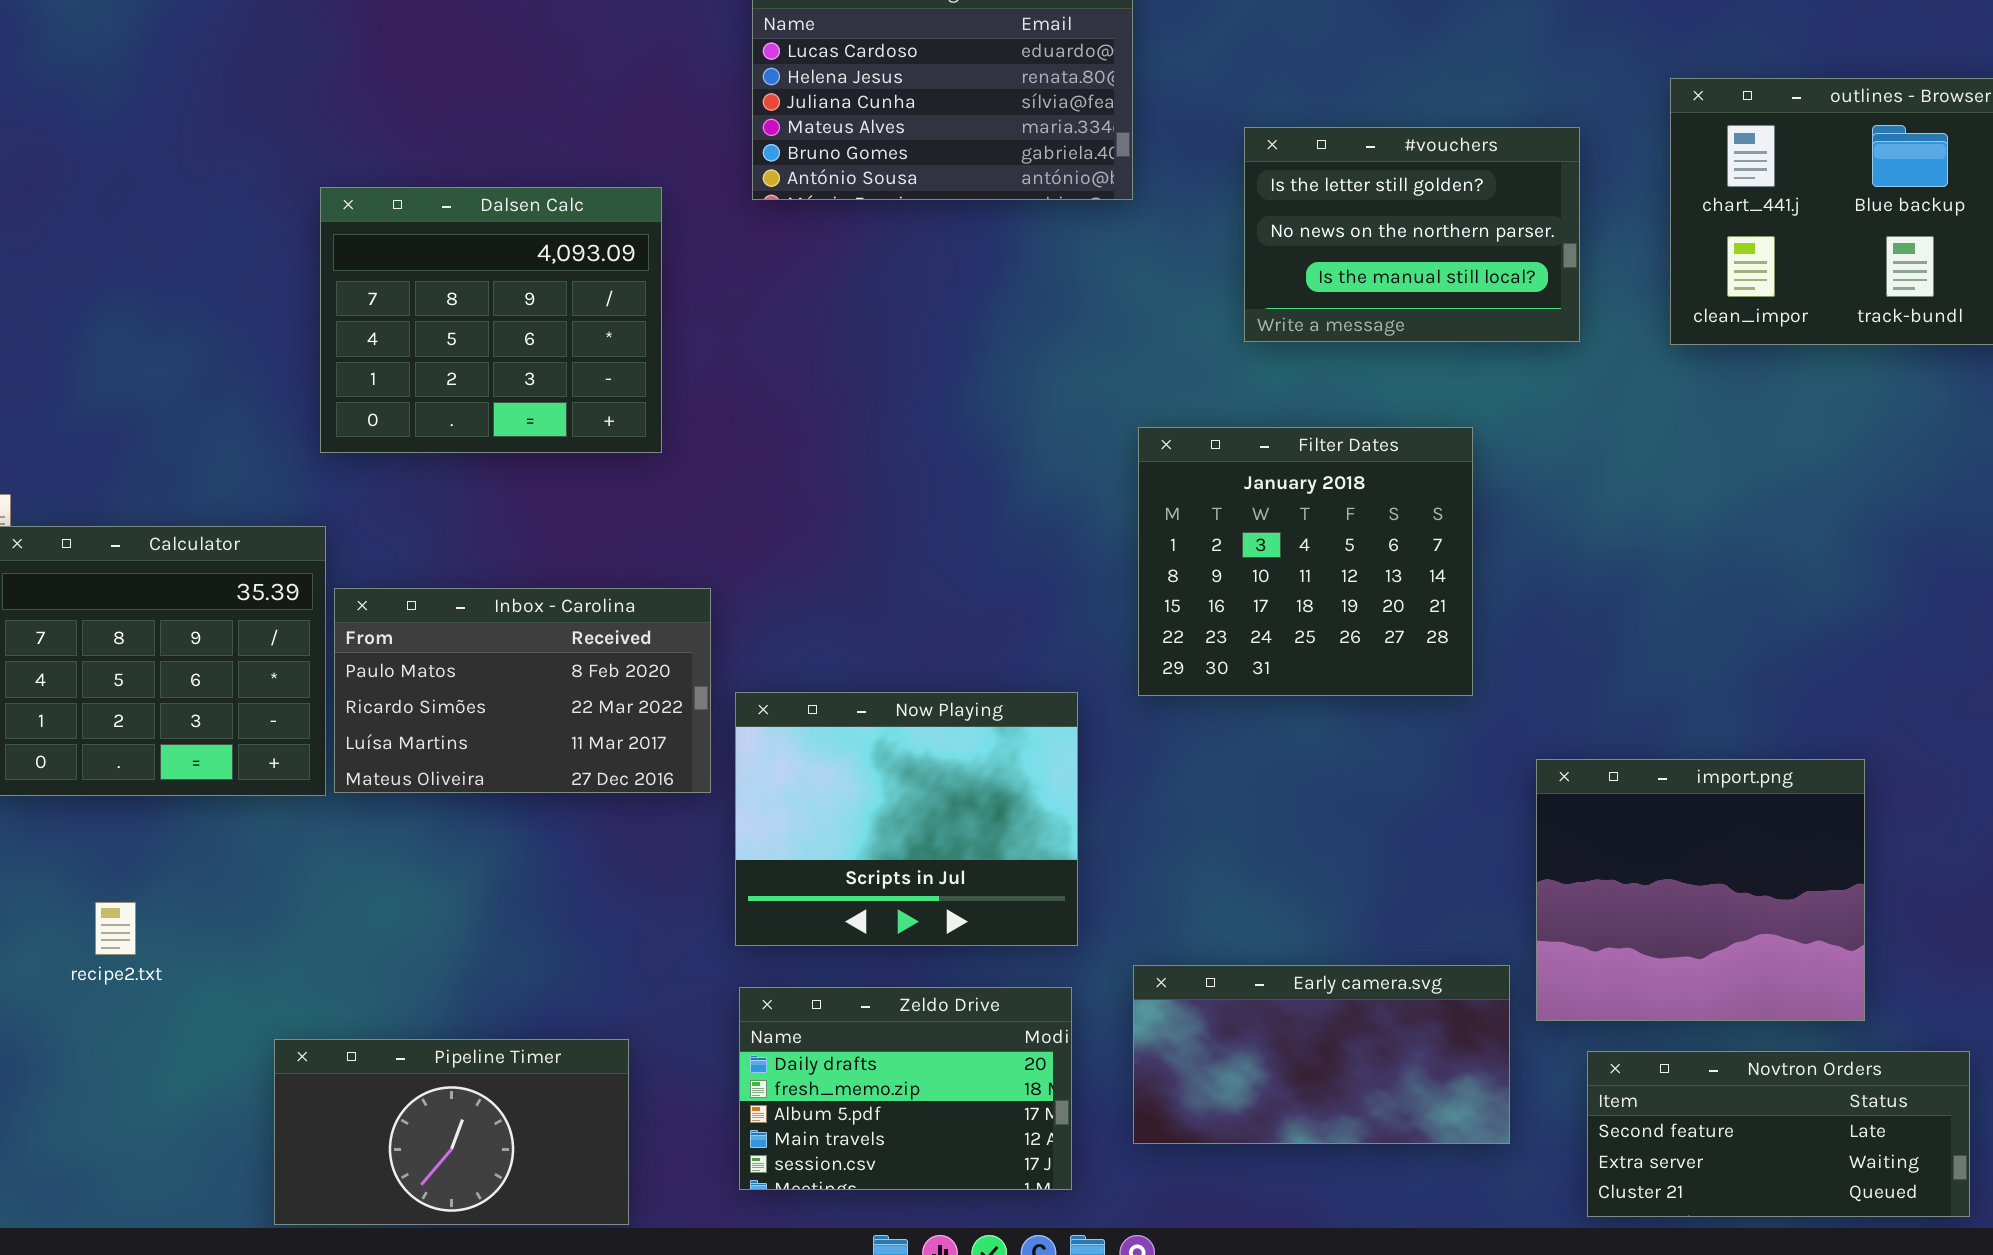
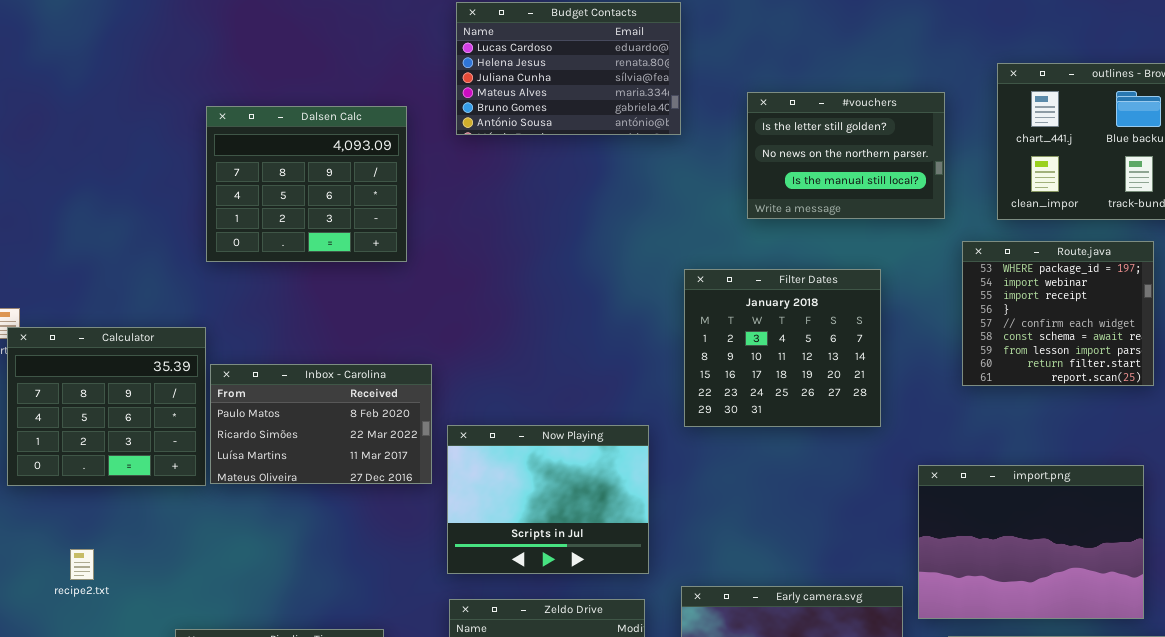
Dalsen Calc: [320,187,662,453] -> [206,106,407,262], moved
Route.java: none -> [962,241,1154,386], opened
import.png: [1536,759,1865,1021] -> [918,465,1144,619], resized

